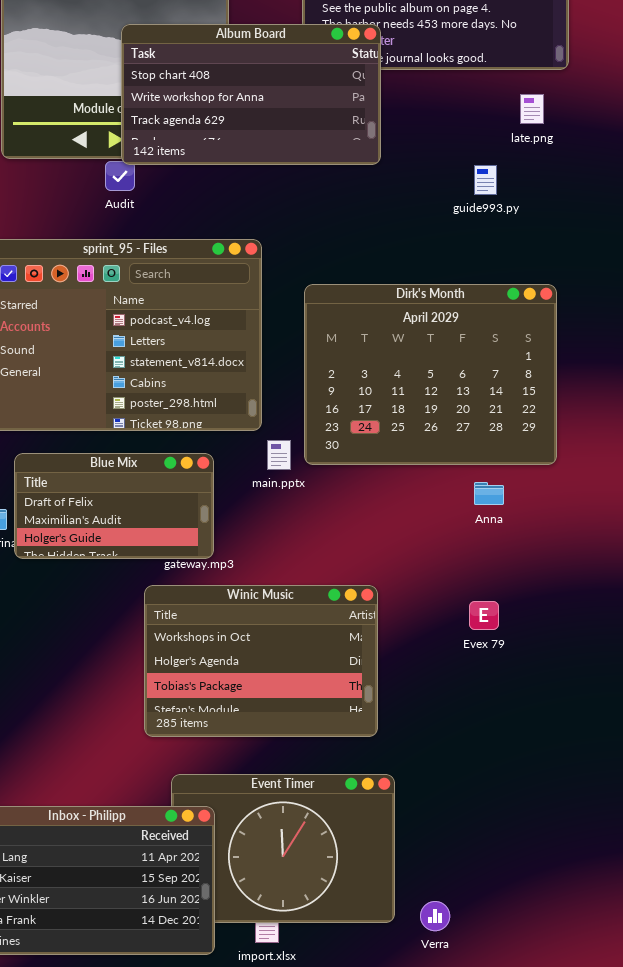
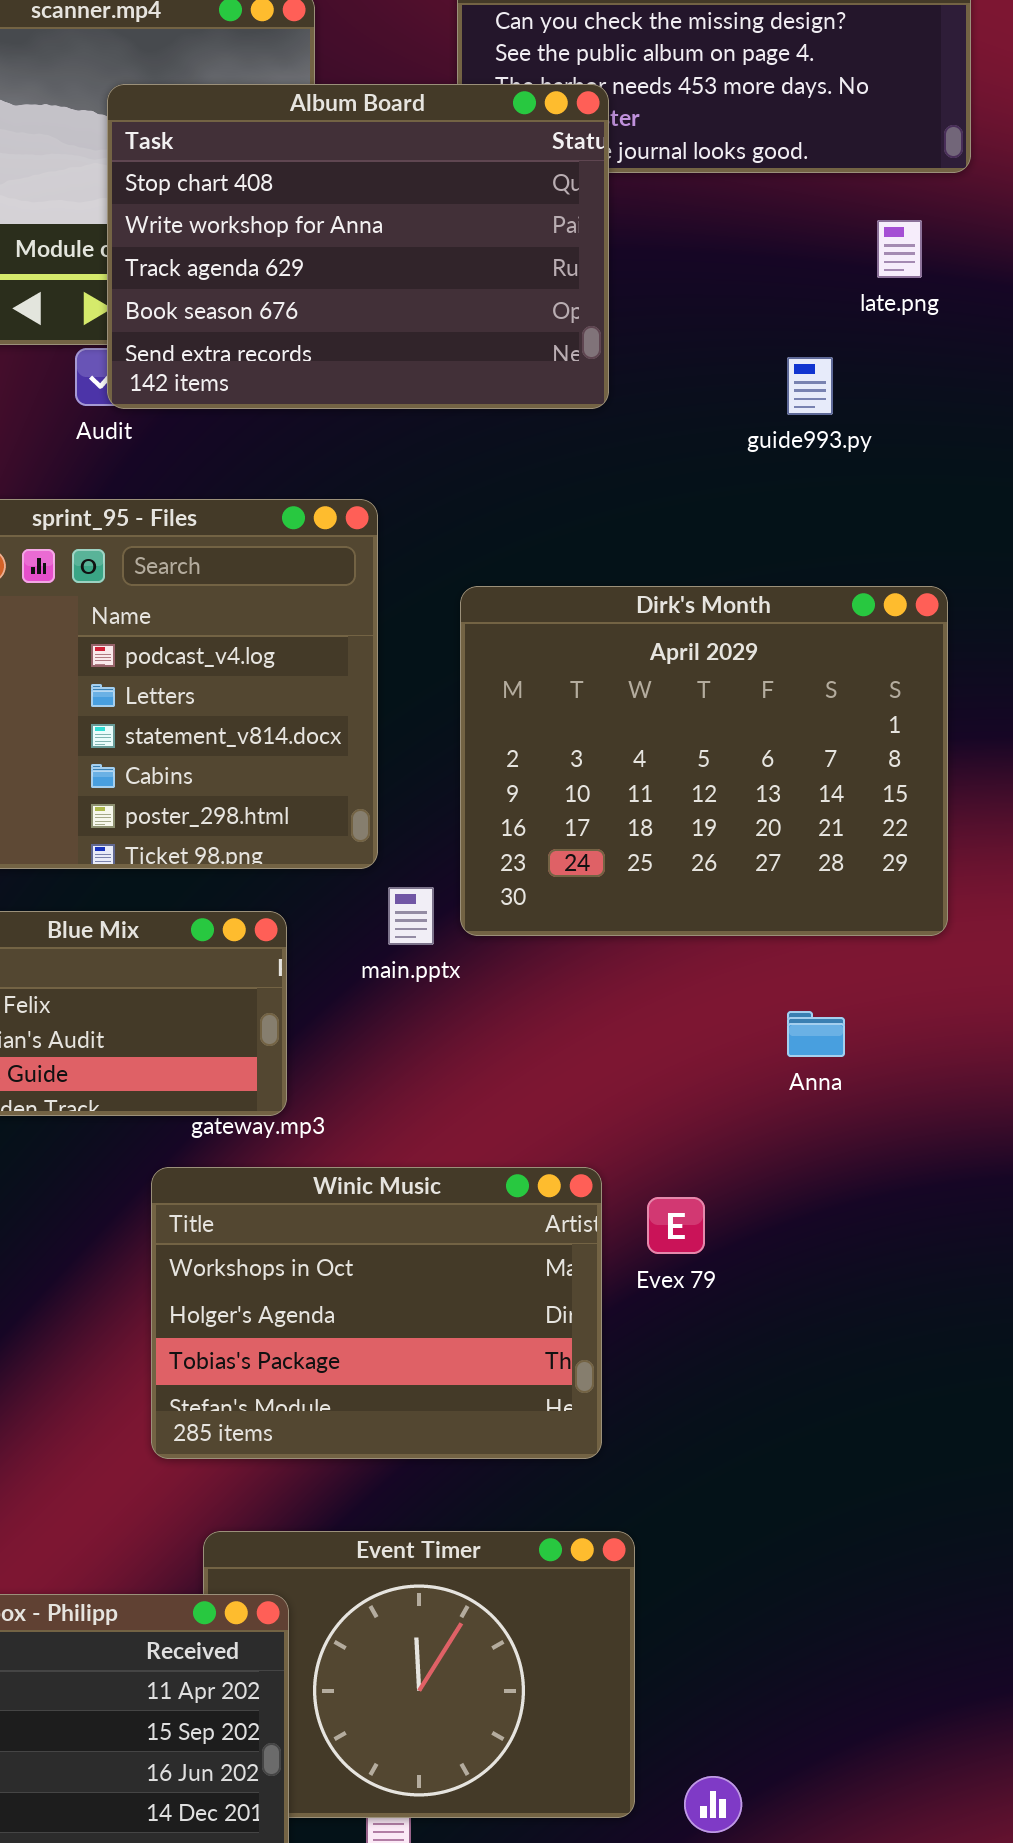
Album Board: [121,24,381,165] -> [107,84,609,409], resized
Anna: [474,482,504,505] -> [787,1011,845,1057], moved
Evex 79: [469,601,499,630] -> [647,1197,705,1254], moved

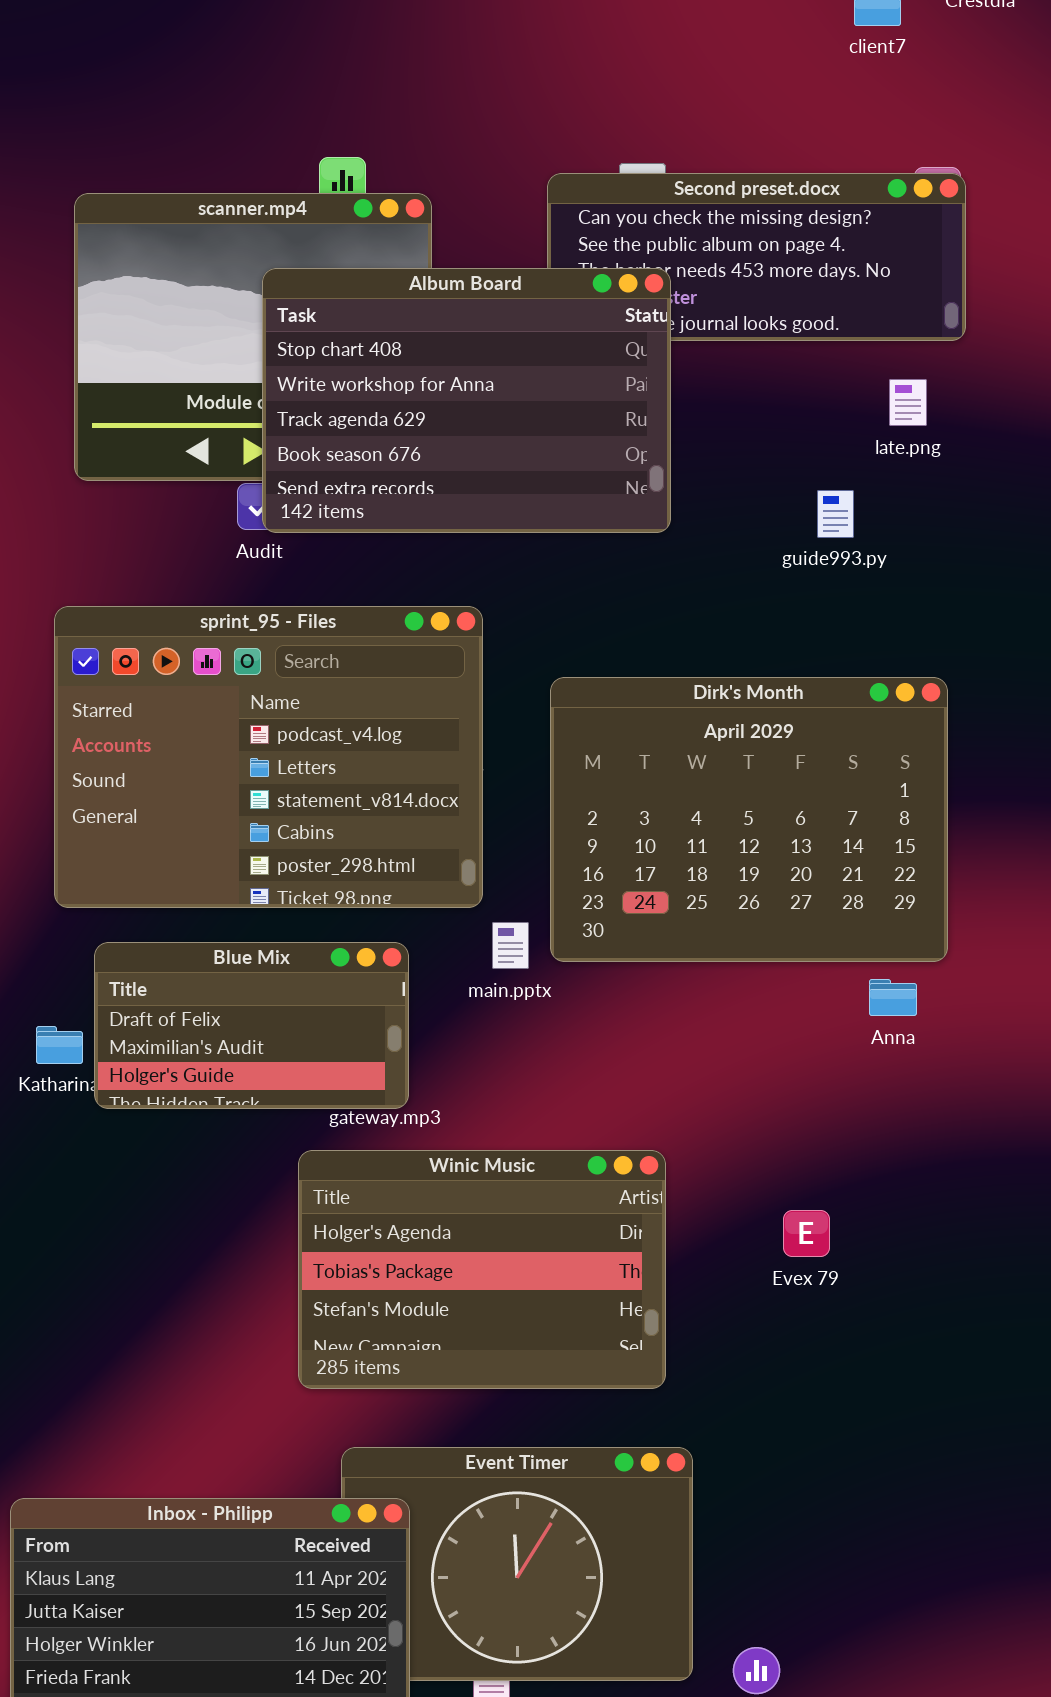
Anna: [787,1011,845,1057] -> [869,979,917,1016], moved
Winic Music: [151,1167,602,1459] -> [298,1150,666,1389], scrolled down 1 row
Evex 79: [647,1197,705,1254] -> [783,1210,830,1257], moved

